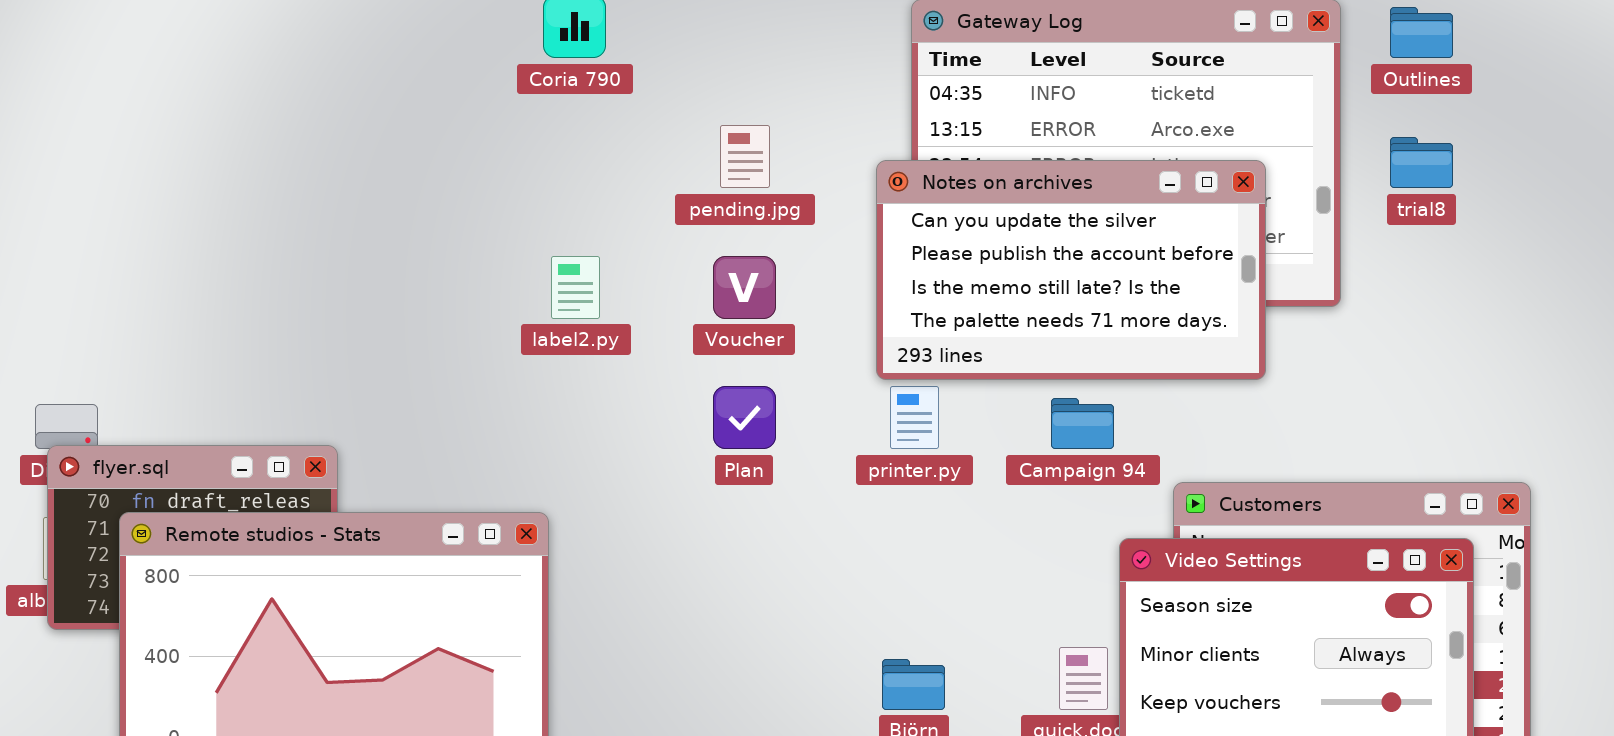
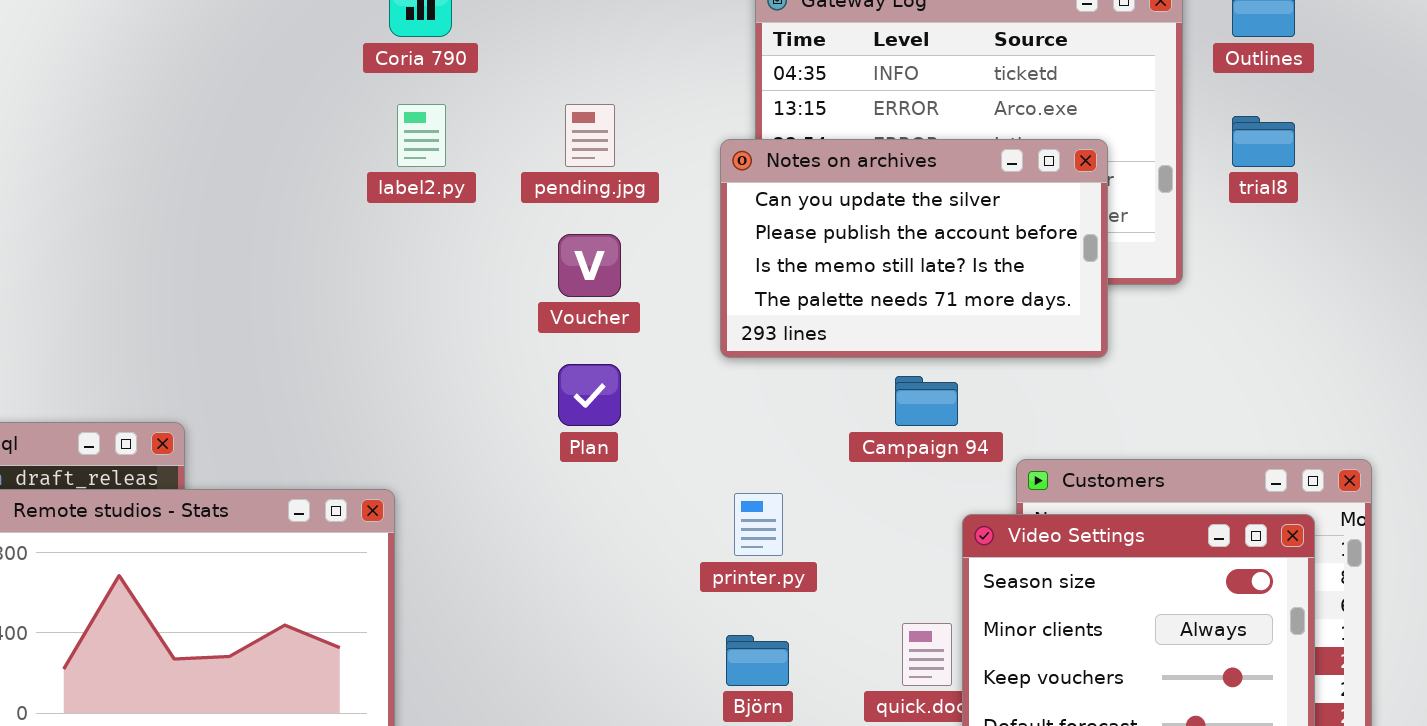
label2.py: [551,256,600,319] -> [397,104,446,167], moved
printer.py: [890,386,939,449] -> [734,493,783,556], moved

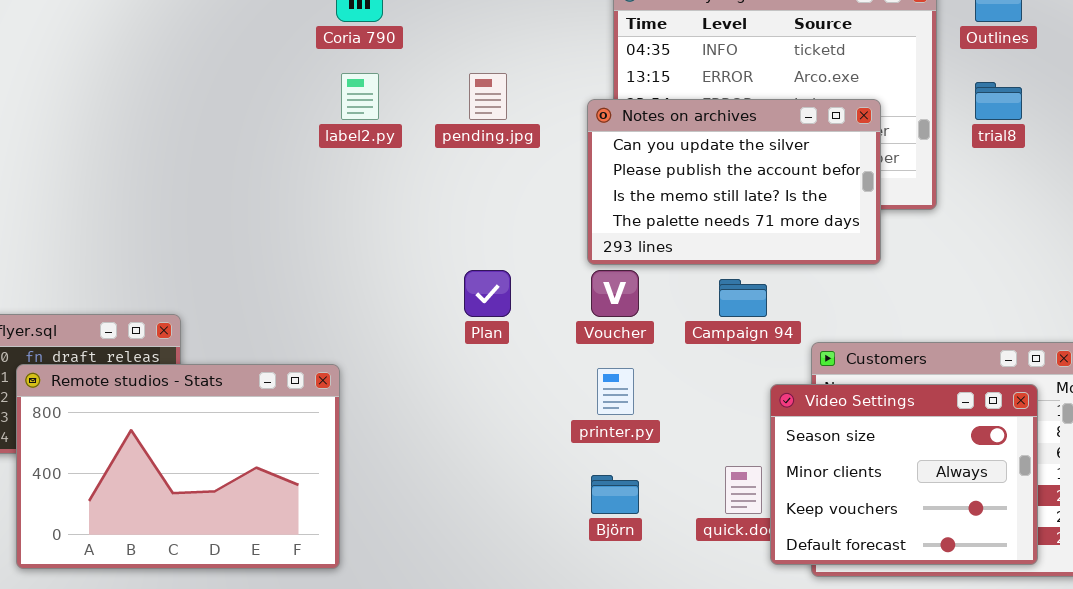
Voucher: [558,234,621,297] -> [591,270,639,317], moved

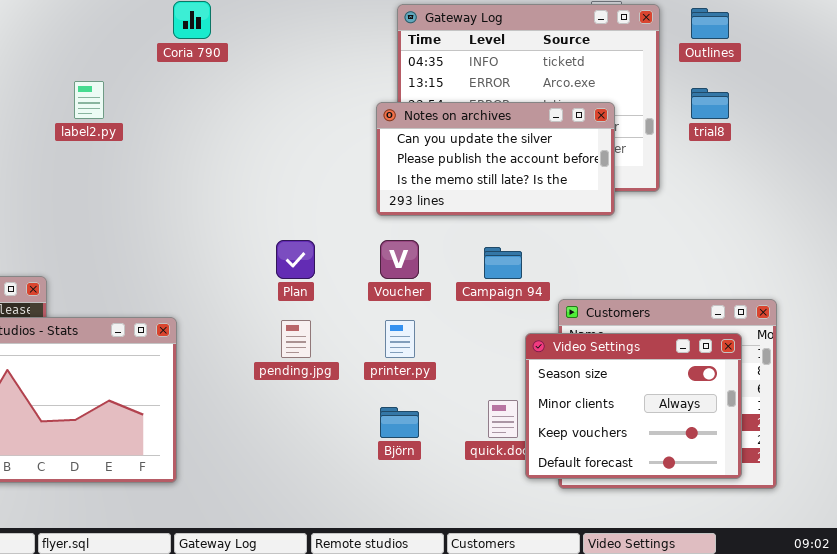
label2.py: [341,73,379,120] -> [74,81,104,119], moved
pending.jpg: [469,73,507,120] -> [281,320,311,358], moved
Notes on archives: [587,99,881,265] -> [376,102,615,216], resized

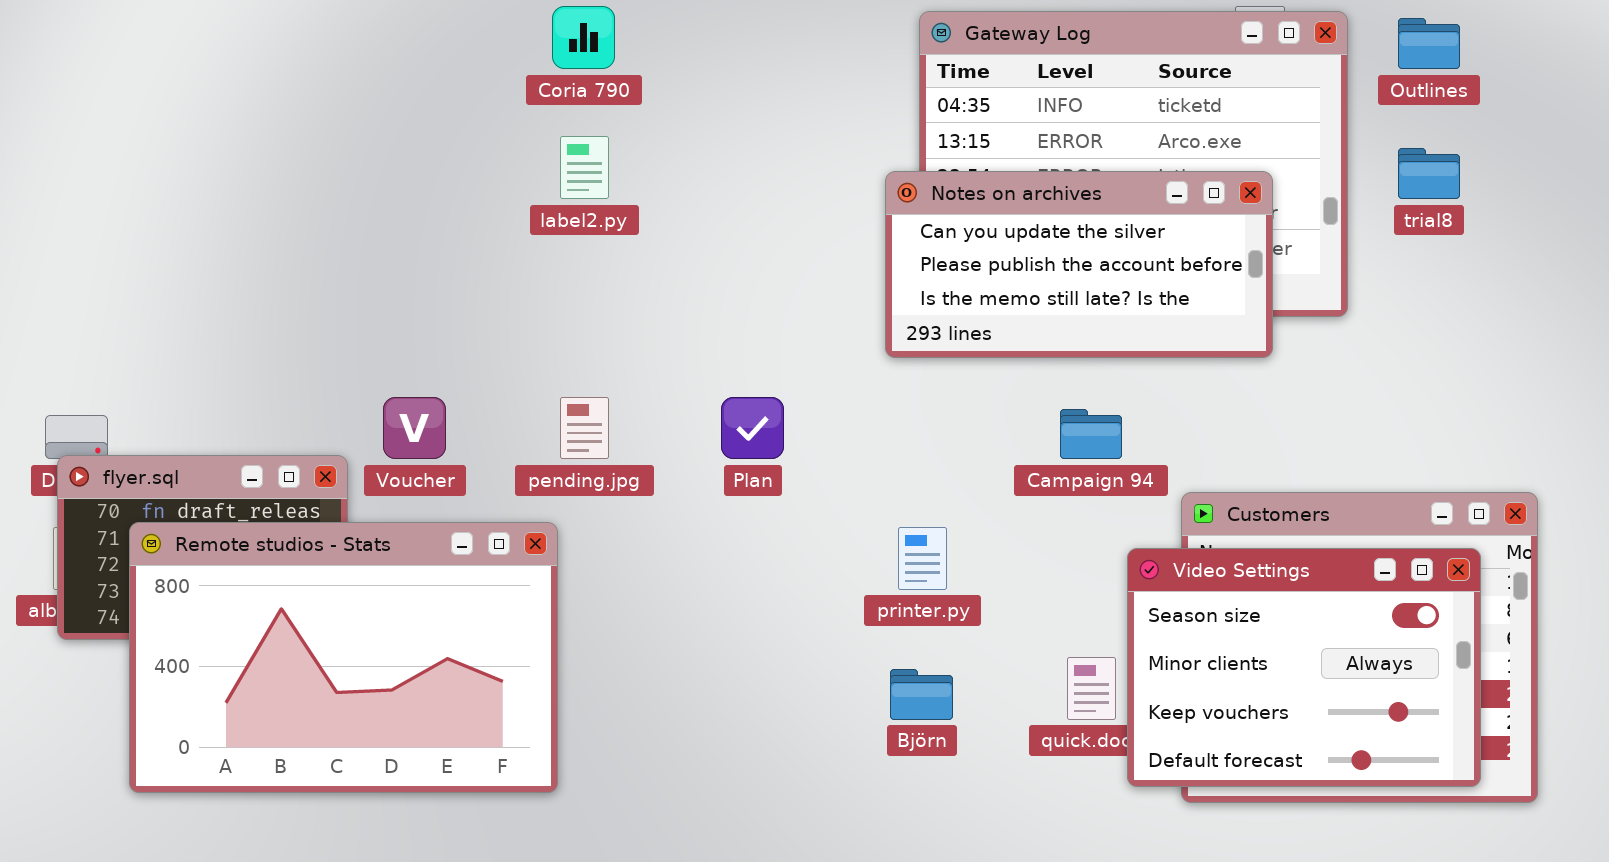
label2.py: [74,81,104,119] -> [560,136,609,199], moved
Voucher: [380,240,419,279] -> [383,397,446,459], moved
pending.jpg: [281,320,311,358] -> [560,397,609,459], moved

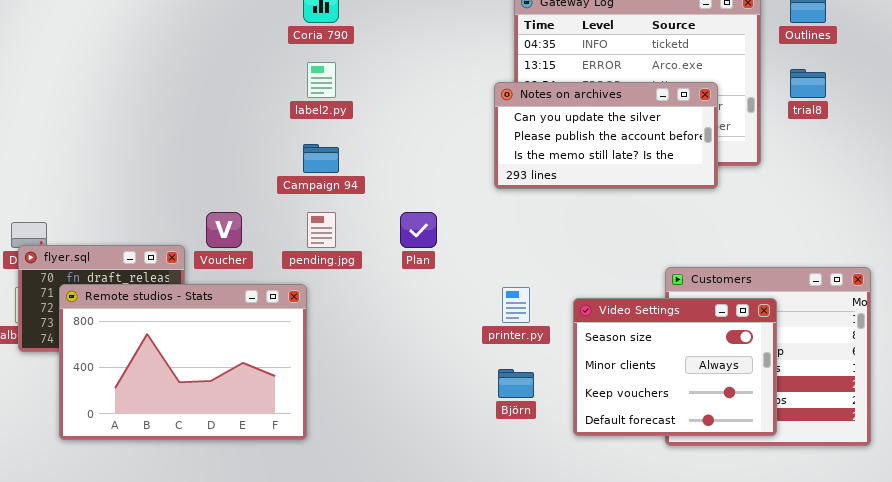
Campaign 94: [1060,409,1122,459] -> [303,144,339,173], moved
Video Settings: [1127,548,1481,787] -> [573,298,777,436], moved

